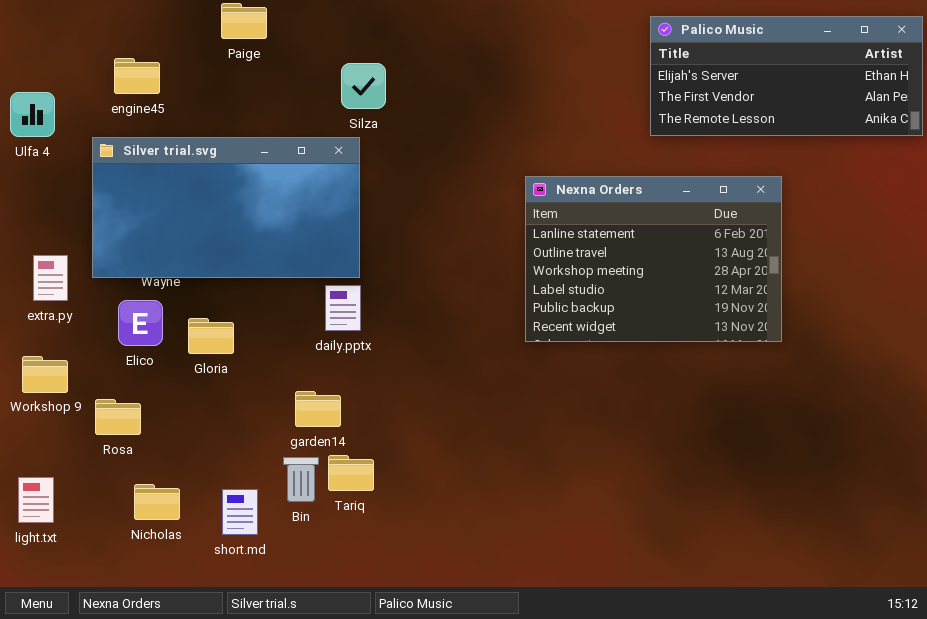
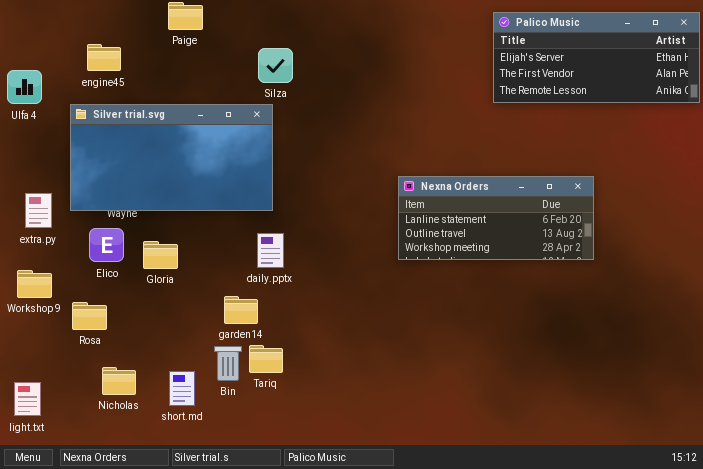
Nexna Orders: [525,176,782,342] -> [398,176,594,260], resized
daily.pptx: [325,285,361,331] -> [257,233,284,268], moved
light.txt: [18,477,54,523] -> [14,382,41,416], moved

